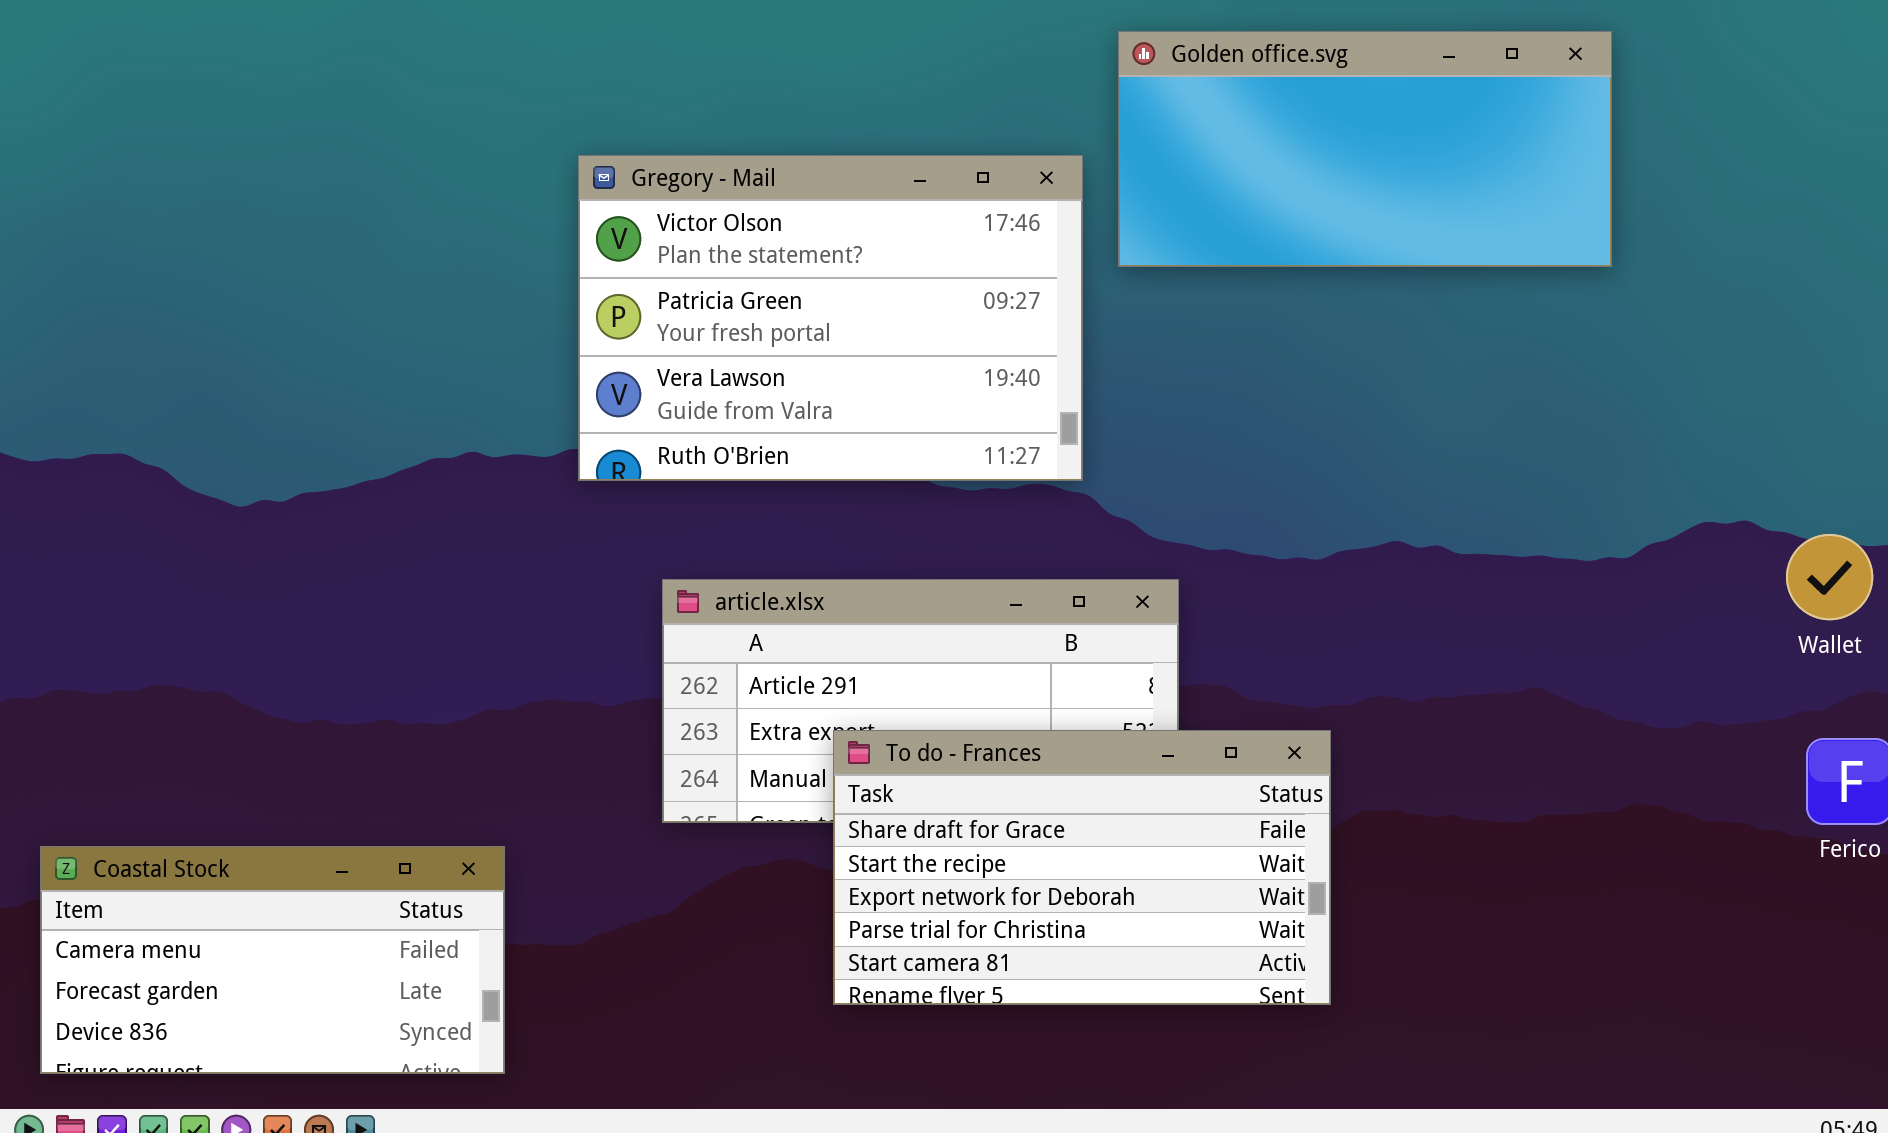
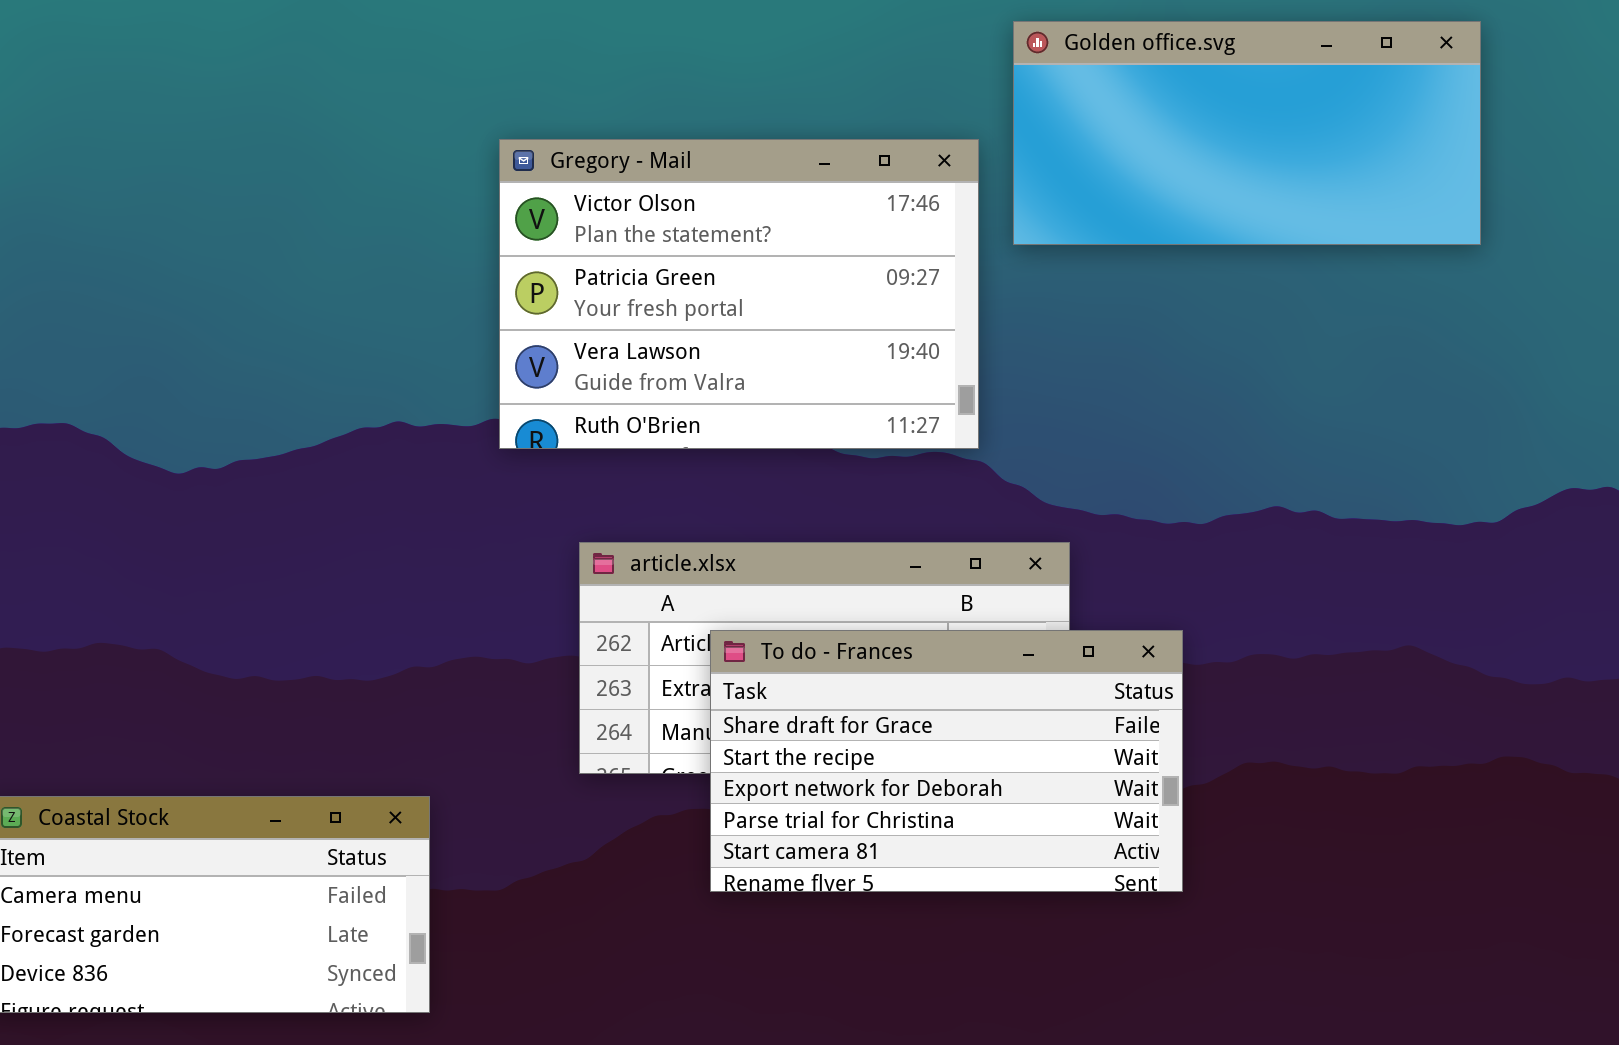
To do - Frances: [833,730,1331,1005] -> [710,630,1183,892], moved

